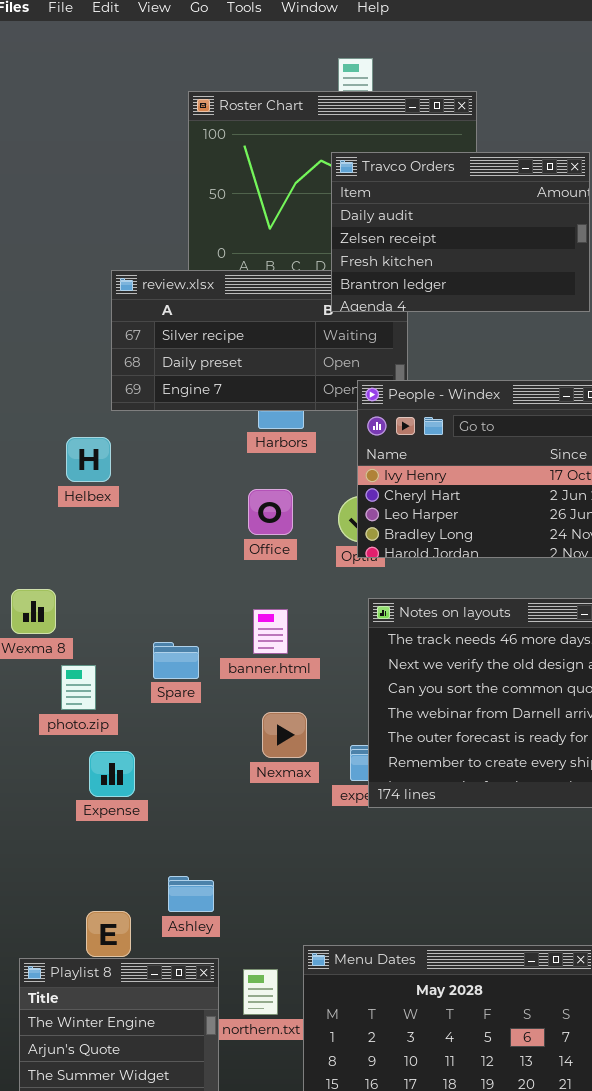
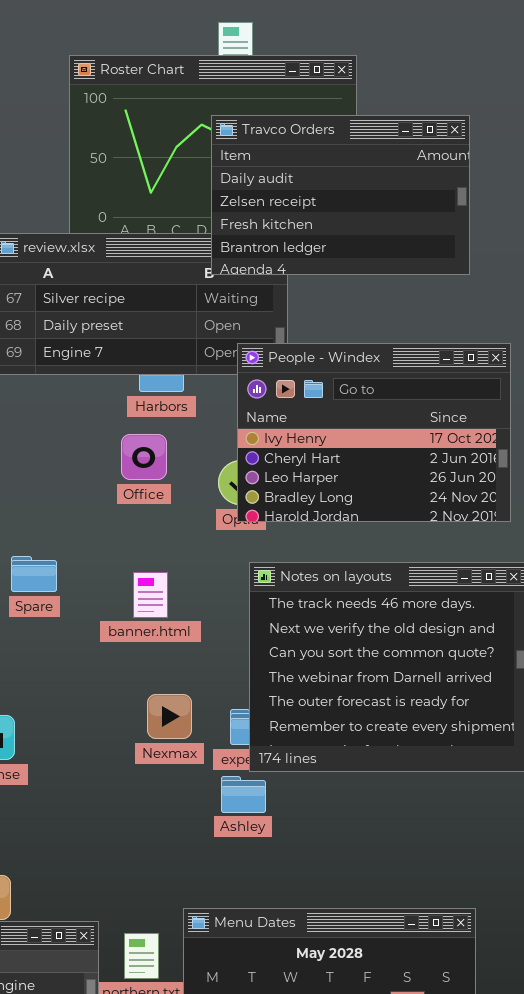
Office: [248,489,293,535] -> [121,434,167,480], moved
Spare: [153,642,199,679] -> [11,556,57,592], moved
Nexmax: [262,712,307,758] -> [147,694,192,739], moved
Ashley: [168,876,214,912] -> [221,776,266,813], moved

